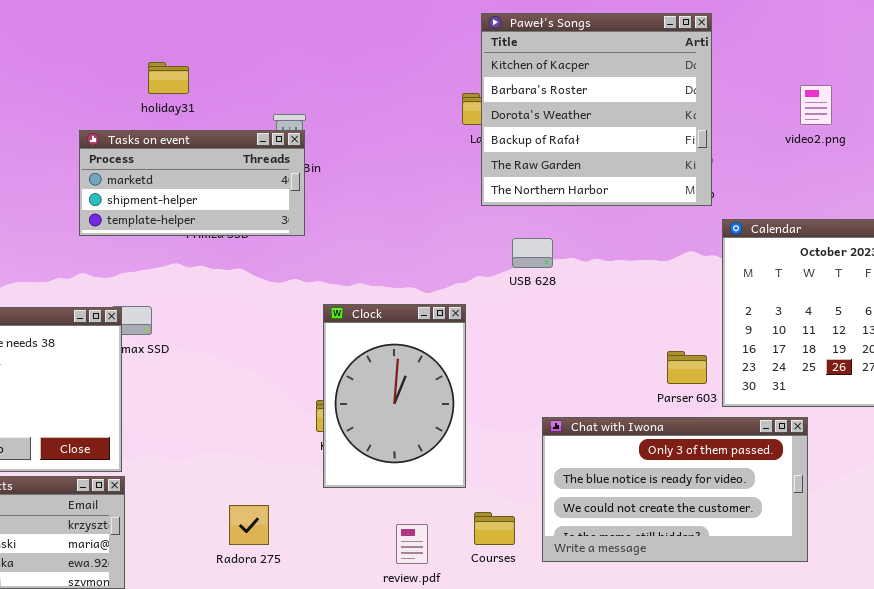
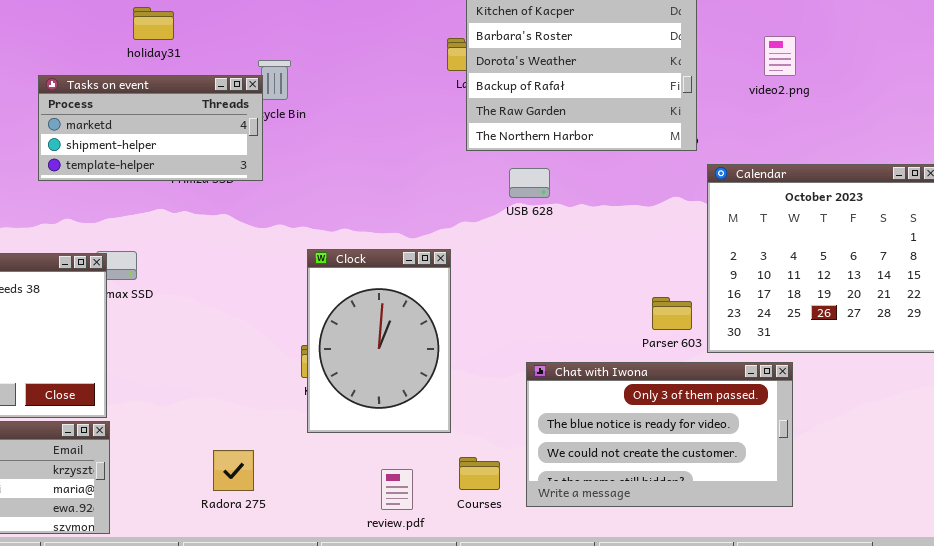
video2.png: [800,85,832,125] -> [764,36,796,76], moved
Tasks on event: [79,130,305,236] -> [38,75,263,181], moved
USB 628: [512,238,553,268] -> [509,168,550,198], moved

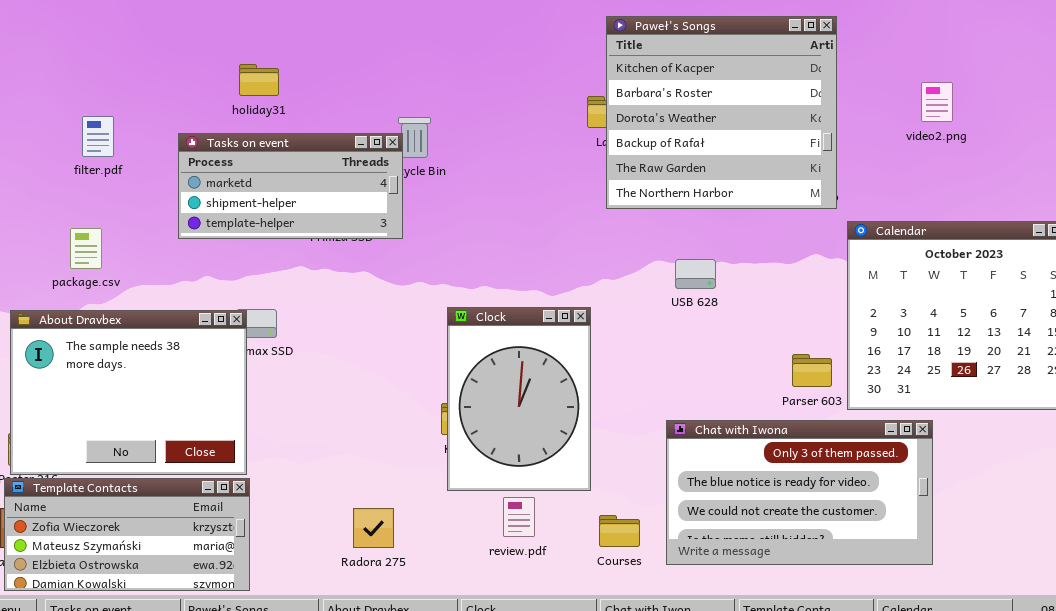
holiday31: [133,7,174,40] -> [239,64,279,96], moved
video2.png: [764,36,796,76] -> [921,82,953,122], moved
USB 628: [509,168,550,198] -> [675,259,716,289], moved
review.pdf: [381,469,413,510] -> [503,497,535,537], moved

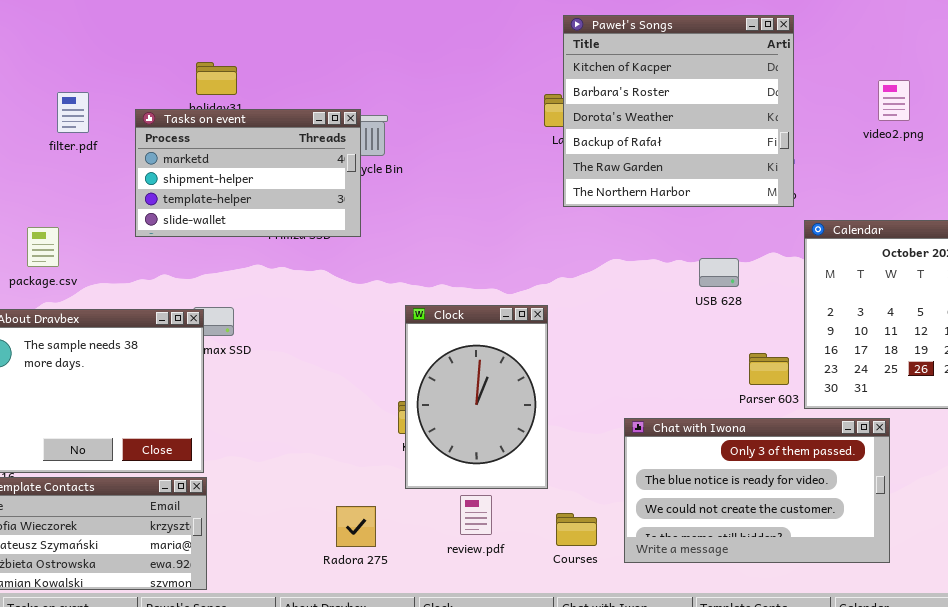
filter.pdf: [82,116,114,157] -> [57,92,89,133], moved
Tasks on event: [178,133,403,239] -> [135,109,361,237], resized
USB 628: [675,259,716,289] -> [699,258,739,287], moved
Radora 275: [353,508,394,548] -> [336,506,376,547], moved

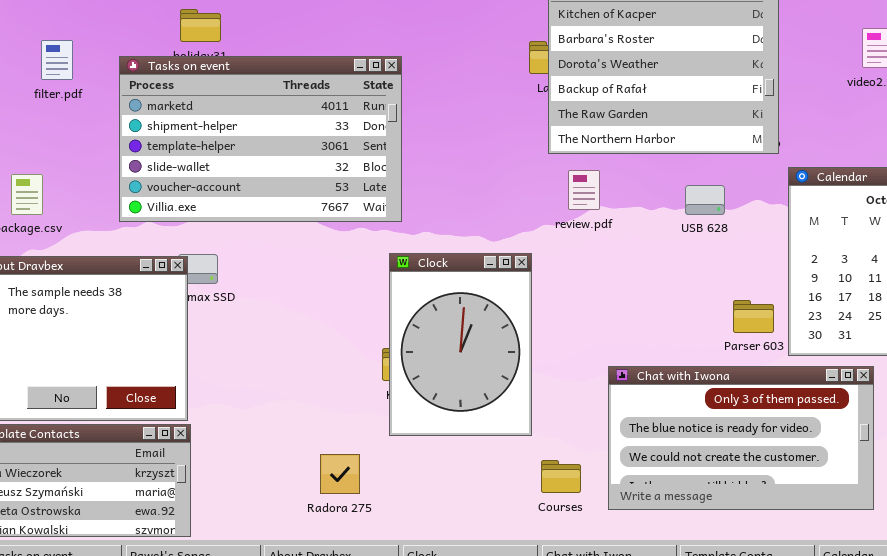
Tasks on event: [135,109,361,237] -> [119,56,402,222], resized
USB 628: [699,258,739,287] -> [685,185,725,215], moved
review.pdf: [460,495,492,535] -> [568,170,600,210], moved

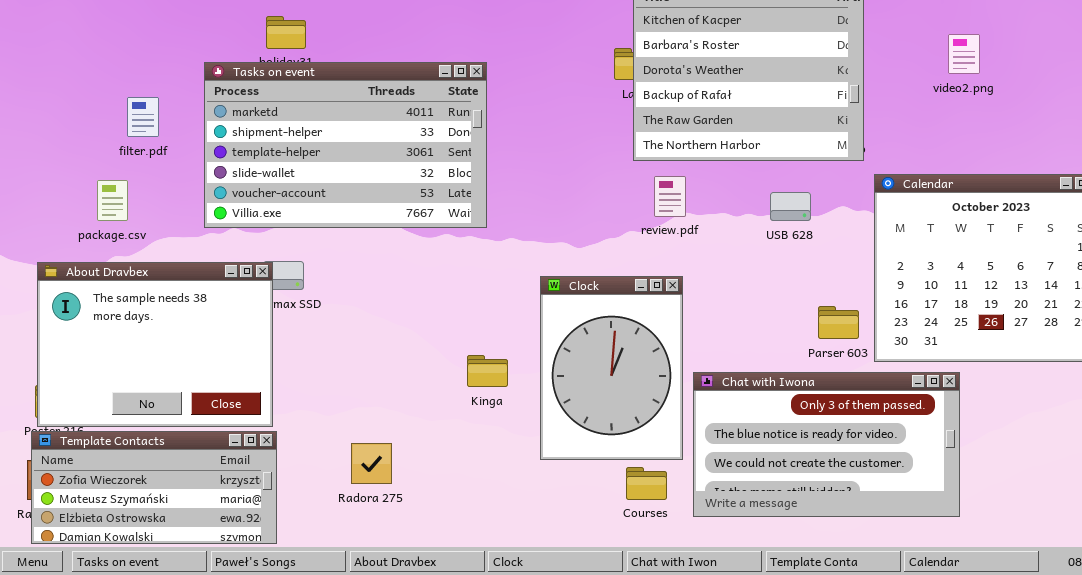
filter.pdf: [41,40,73,80] -> [127,97,159,137], moved
Clock: [389,253,532,436] -> [540,276,683,460], moved
Radora 275: [320,454,360,494] -> [351,443,392,484], moved

